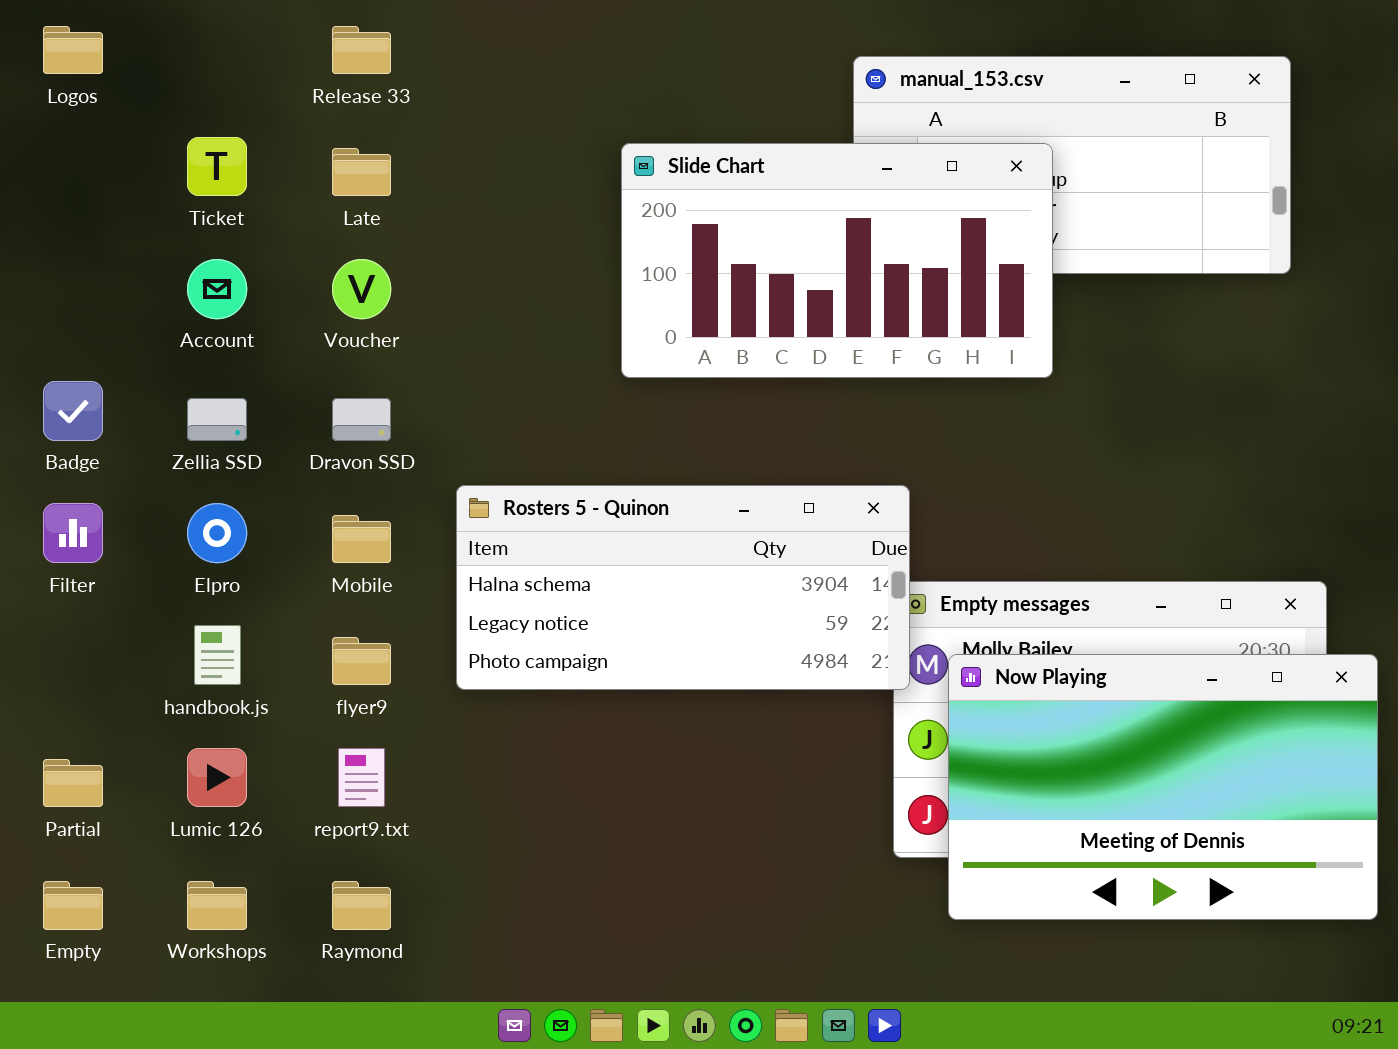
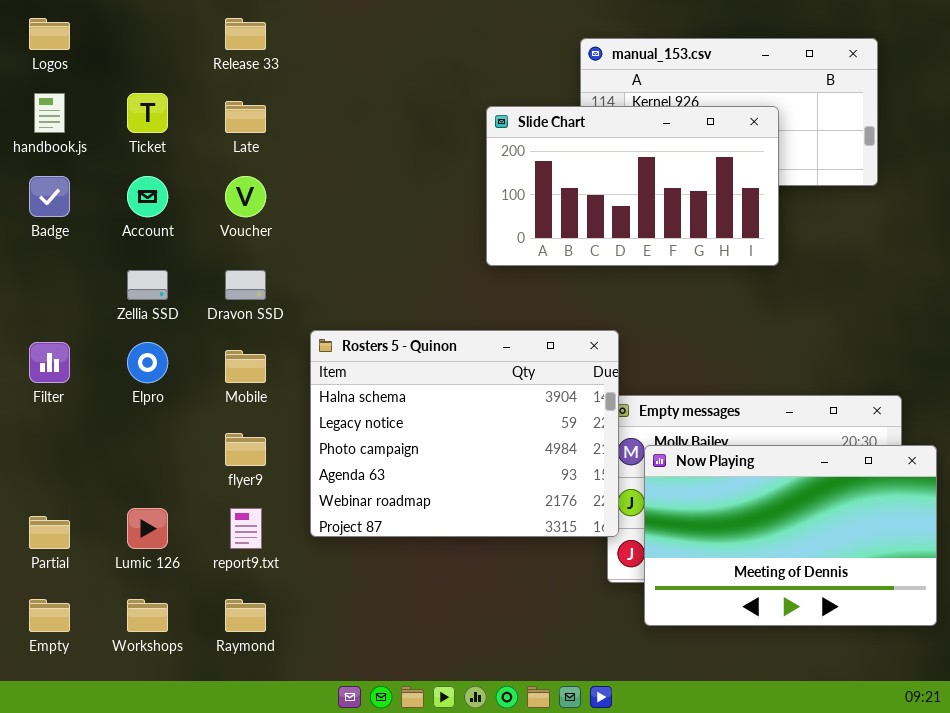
Slide Chart: [621,143,1053,378] -> [486,106,779,266], moved
Badge: [43,381,103,441] -> [29,176,70,217], moved
Rosters 5 - Quinon: [456,485,910,690] -> [310,330,619,537], resized
handbook.js: [194,625,241,685] -> [34,93,65,133], moved

